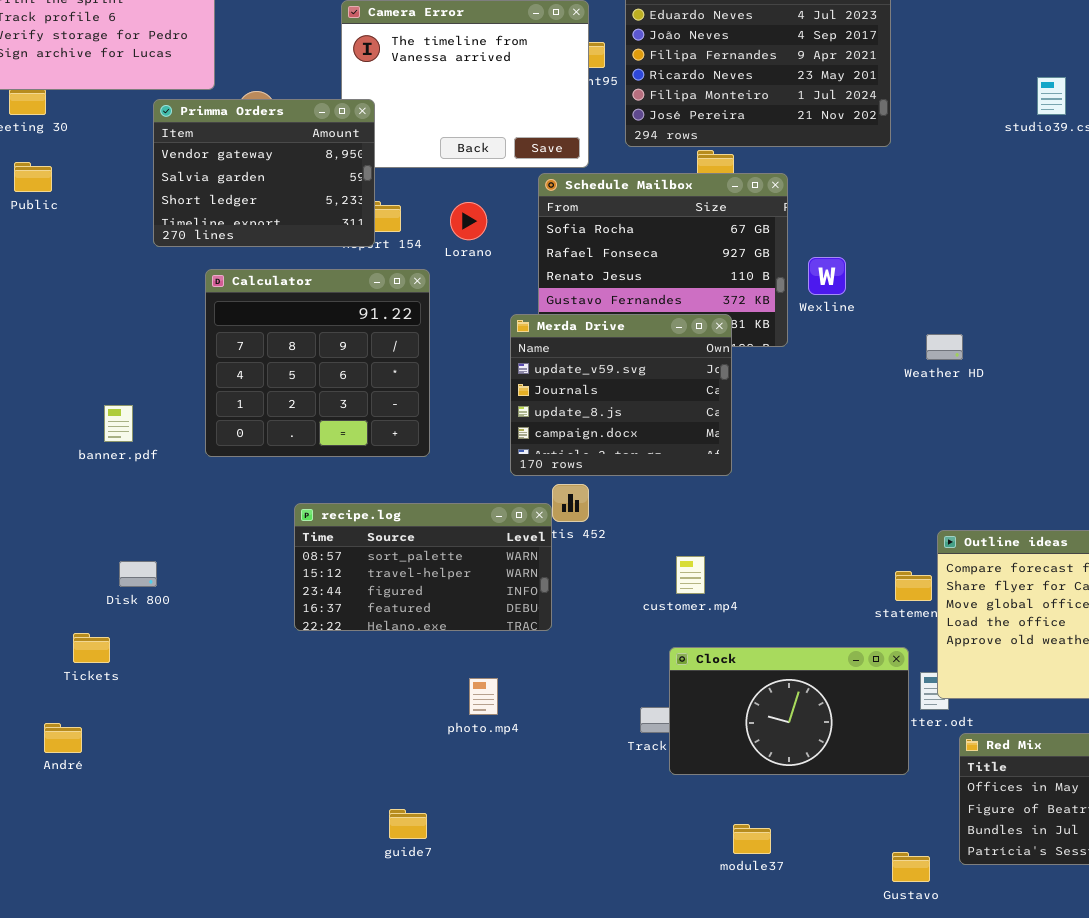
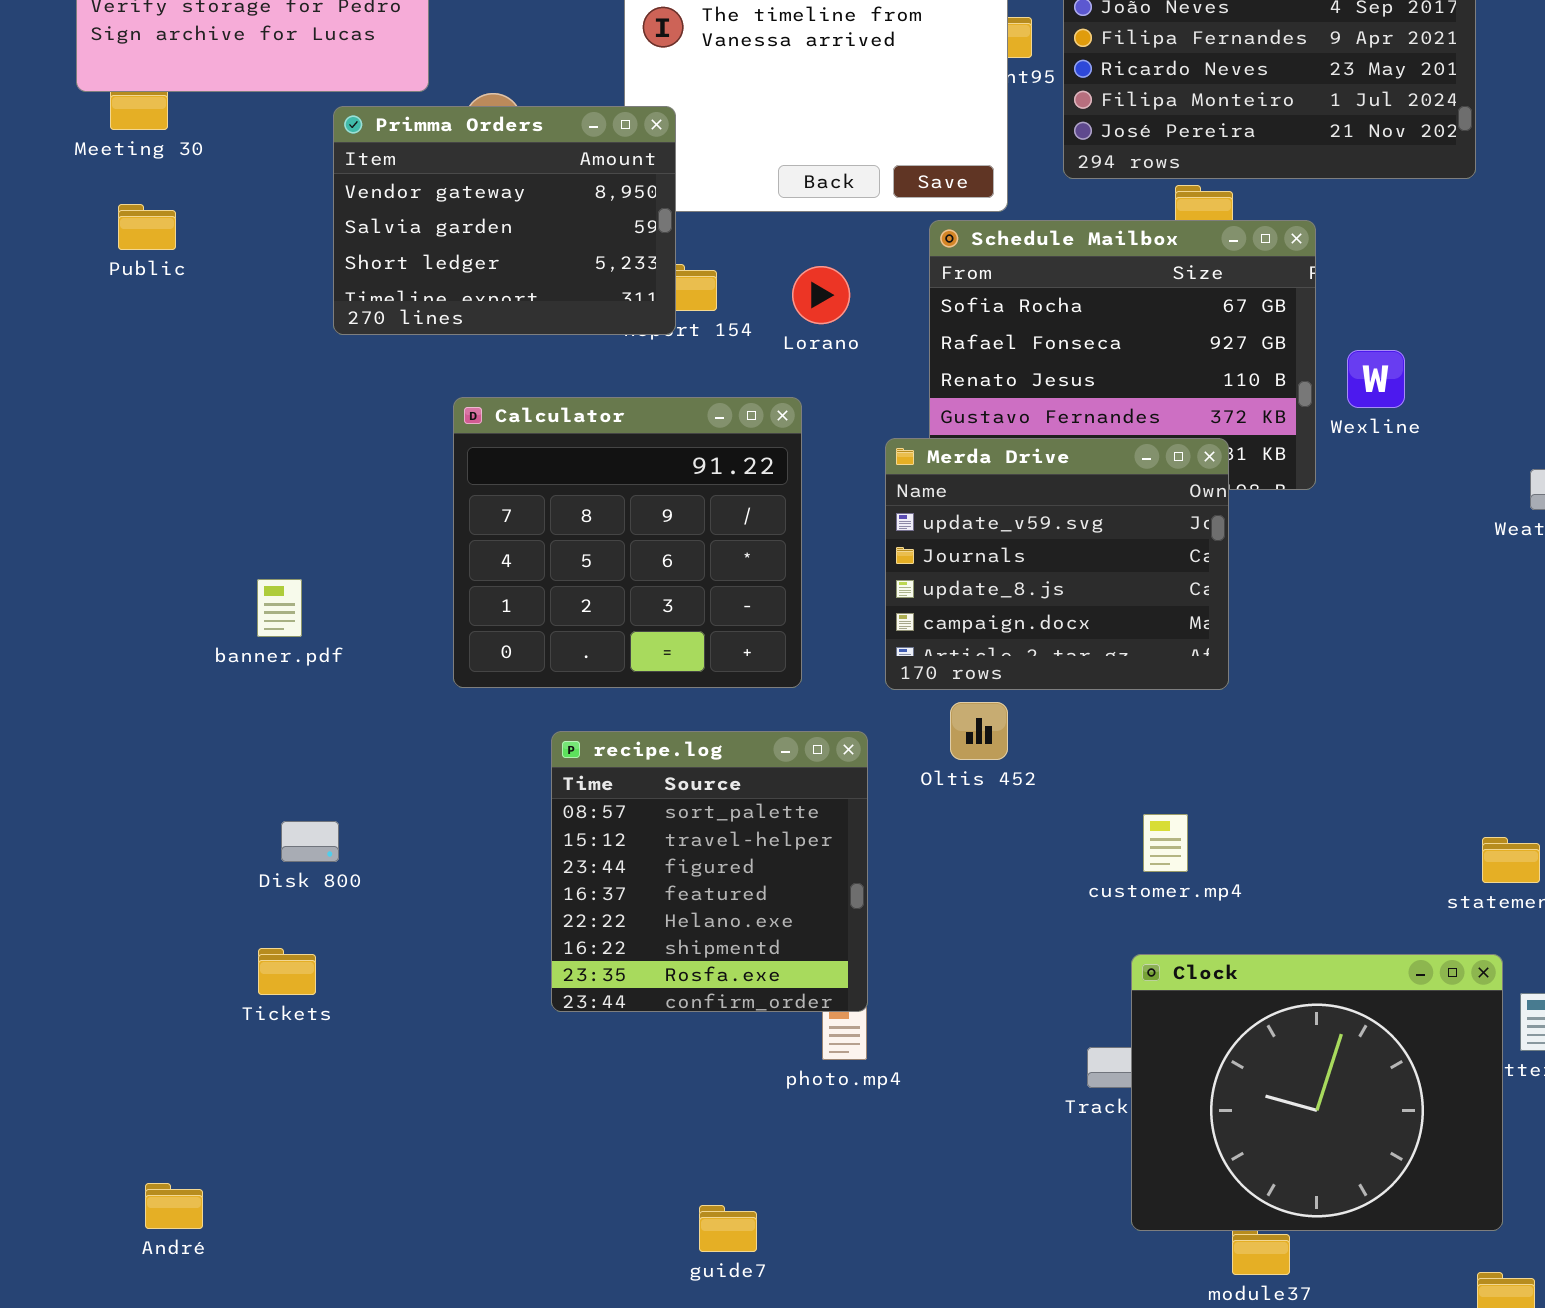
Calculator: [205,269,430,457] -> [453,397,802,688], moved
recipe.log: [294,503,552,631] -> [551,731,868,1012], resized
Tickets: [73,633,110,663] -> [258,948,316,995], moved
Clock: [669,647,909,775] -> [1131,954,1503,1231], resized
André: [44,723,82,753] -> [145,1183,203,1229], moved

